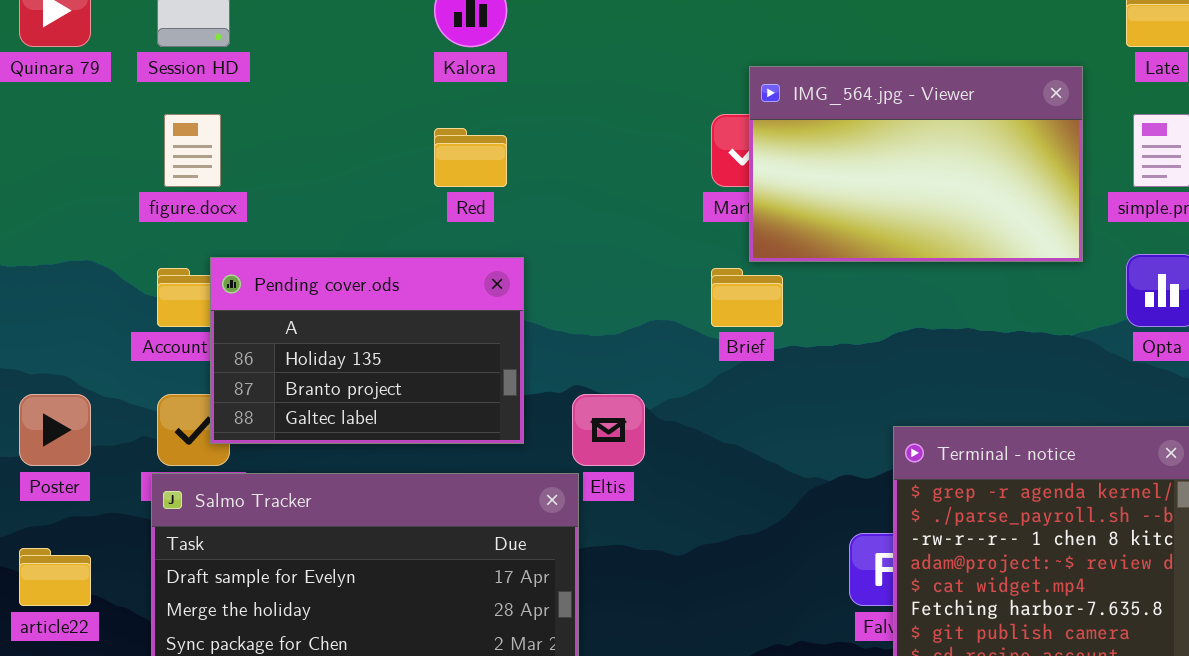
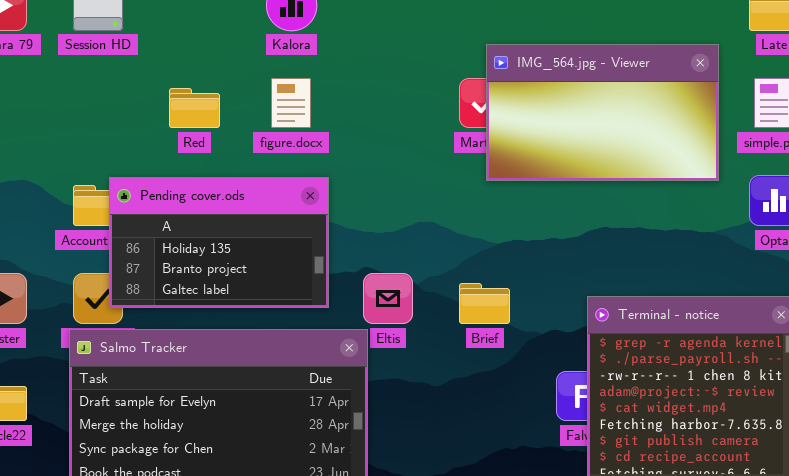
figure.docx: [164,114,221,187] -> [271,78,311,128], moved
Red: [434,128,507,187] -> [169,88,220,128], moved
Brief: [711,268,783,327] -> [459,283,510,324], moved

